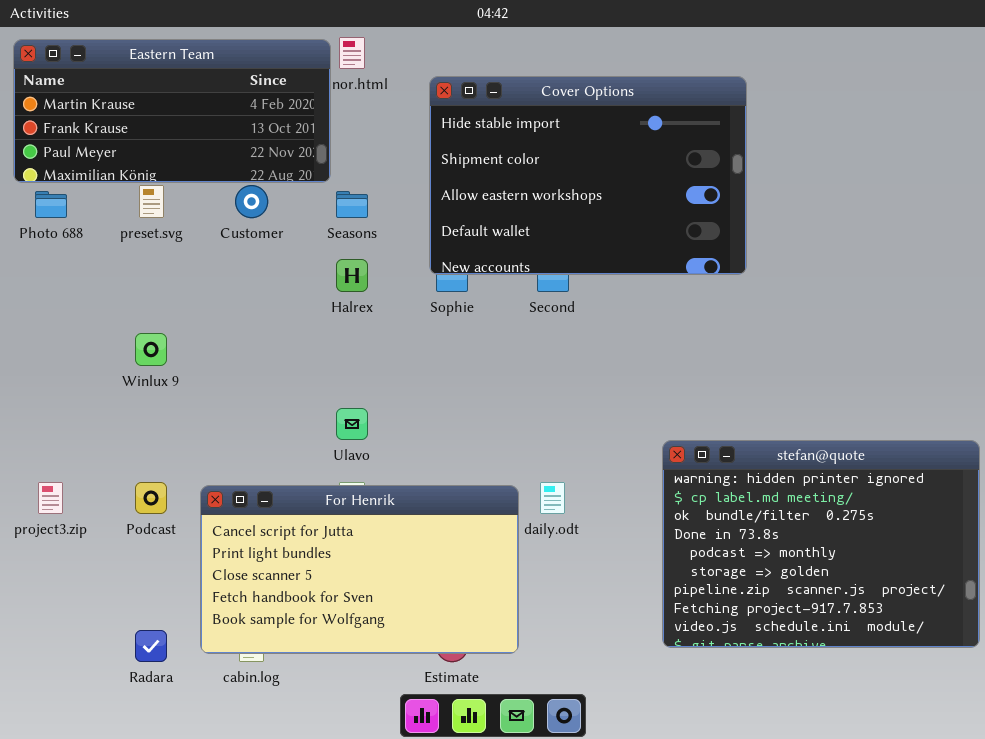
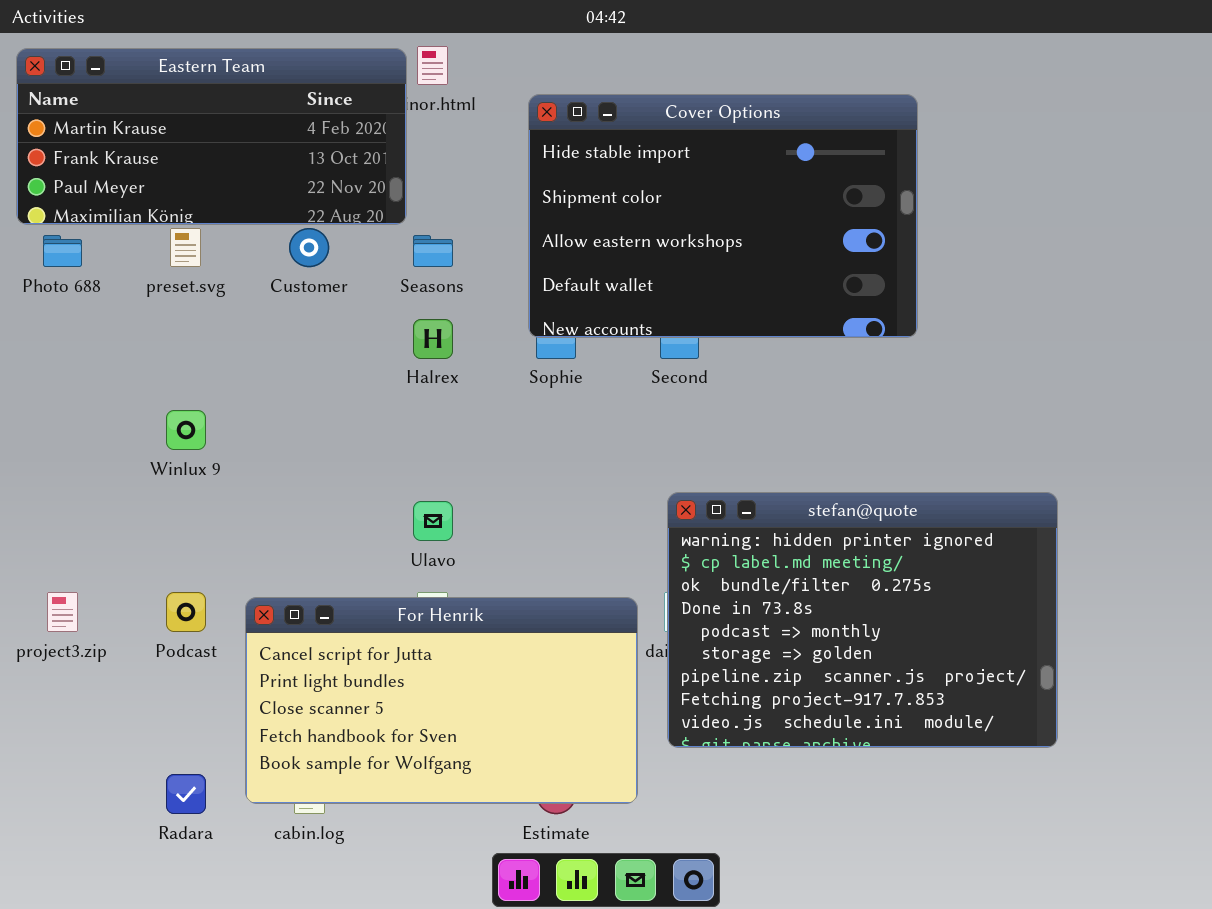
stefan@quote: [662,440,980,648] -> [667,492,1058,748], moved

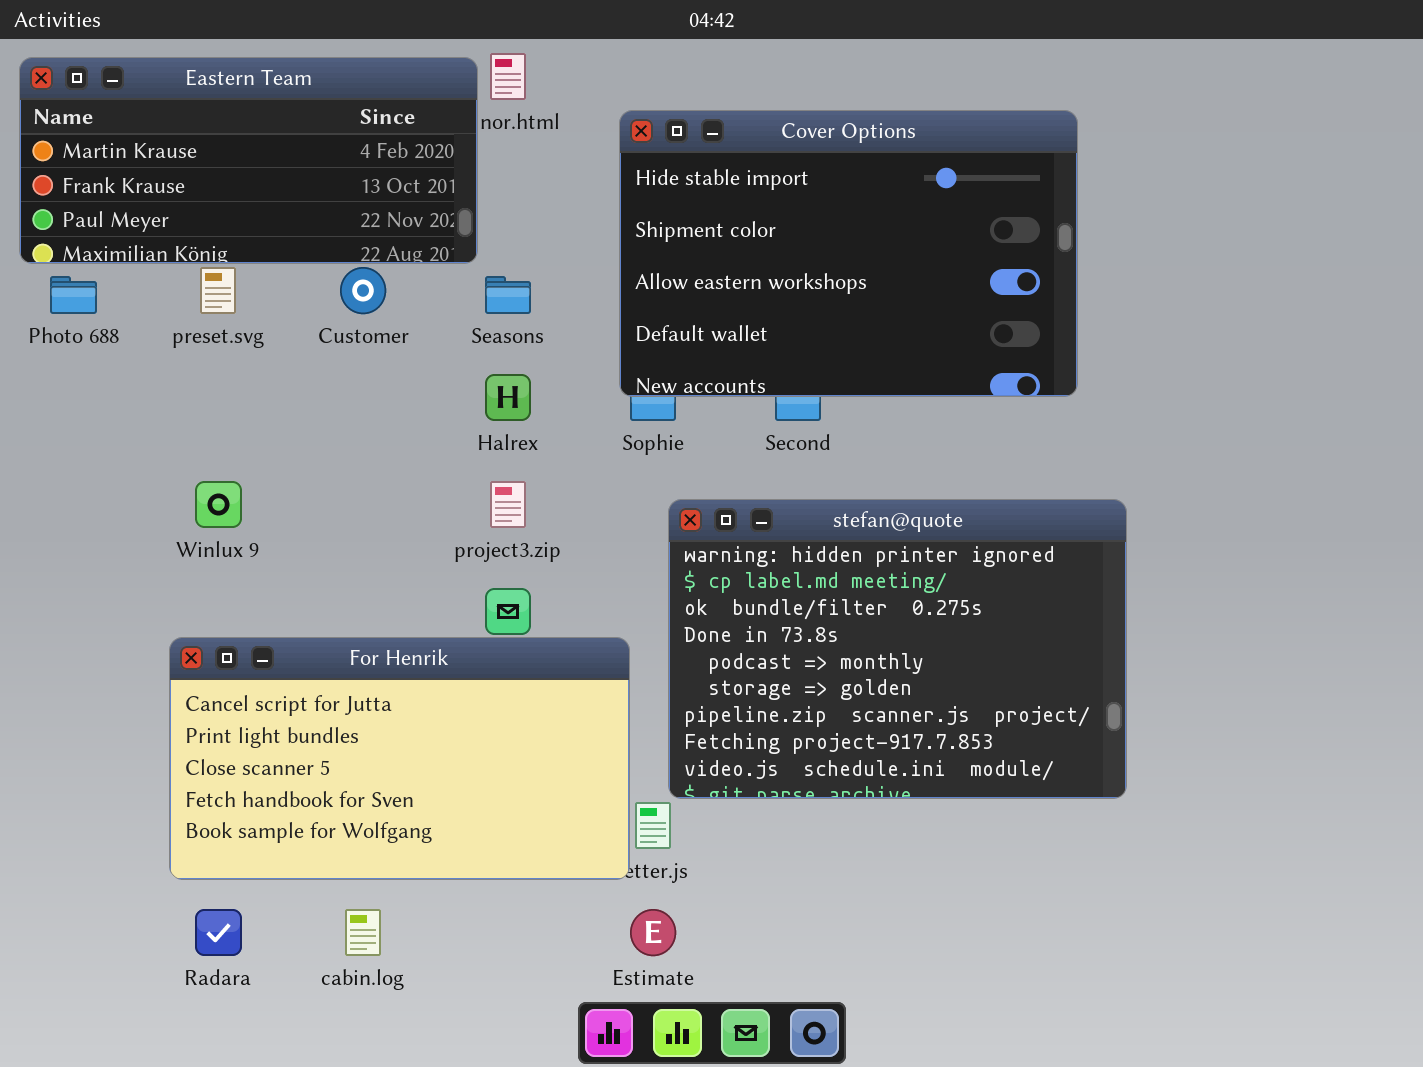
stefan@quote: [667,492,1058,748] -> [668,499,1127,799], moved
project3.zip: [47,592,78,632] -> [490,481,526,528], moved
For Henrik: [245,597,638,804] -> [169,637,630,880], moved

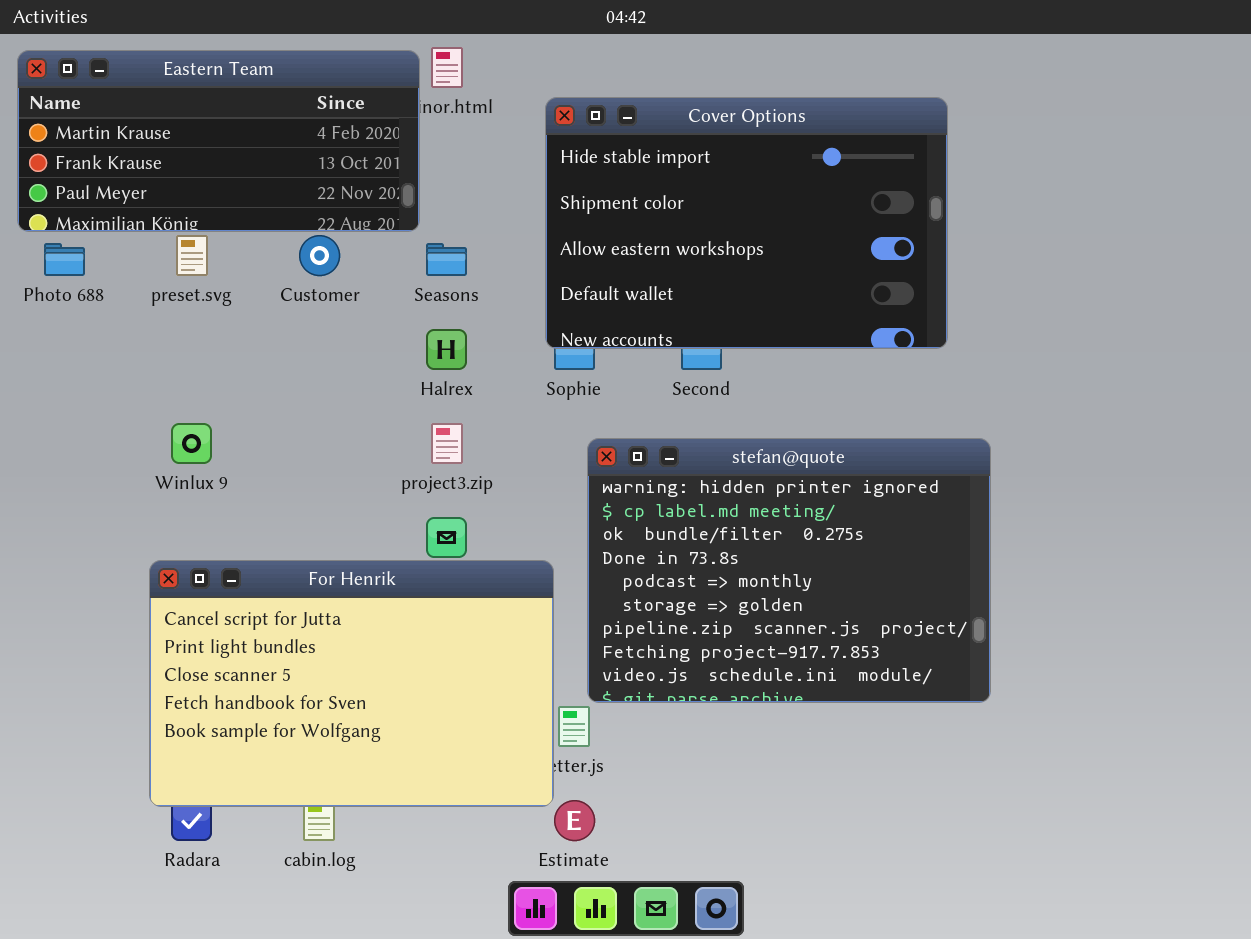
For Henrik: [169,637,630,880] -> [149,560,554,807], resized

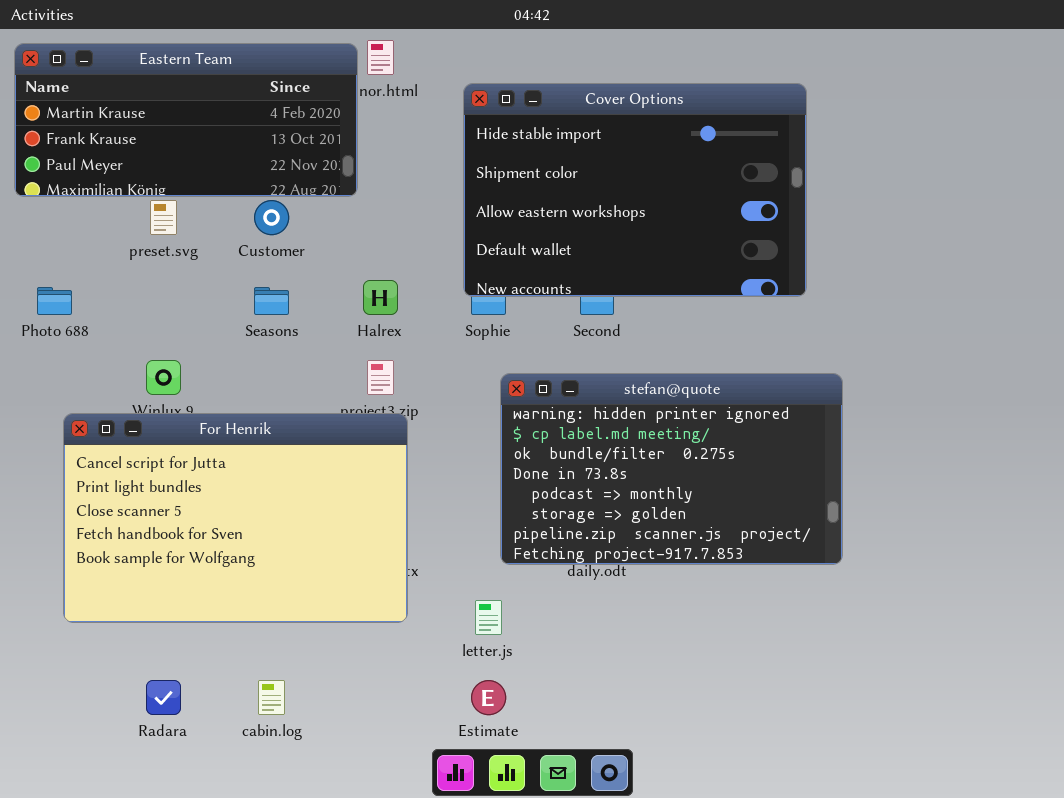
Photo 688: [44,243,85,276] -> [37,287,72,315], moved
Seasons: [426,243,467,276] -> [254,287,289,315], moved
stefan@quote: [587,438,991,703] -> [500,373,843,565], resized
For Henrik: [149,560,554,807] -> [63,413,408,623], moved

